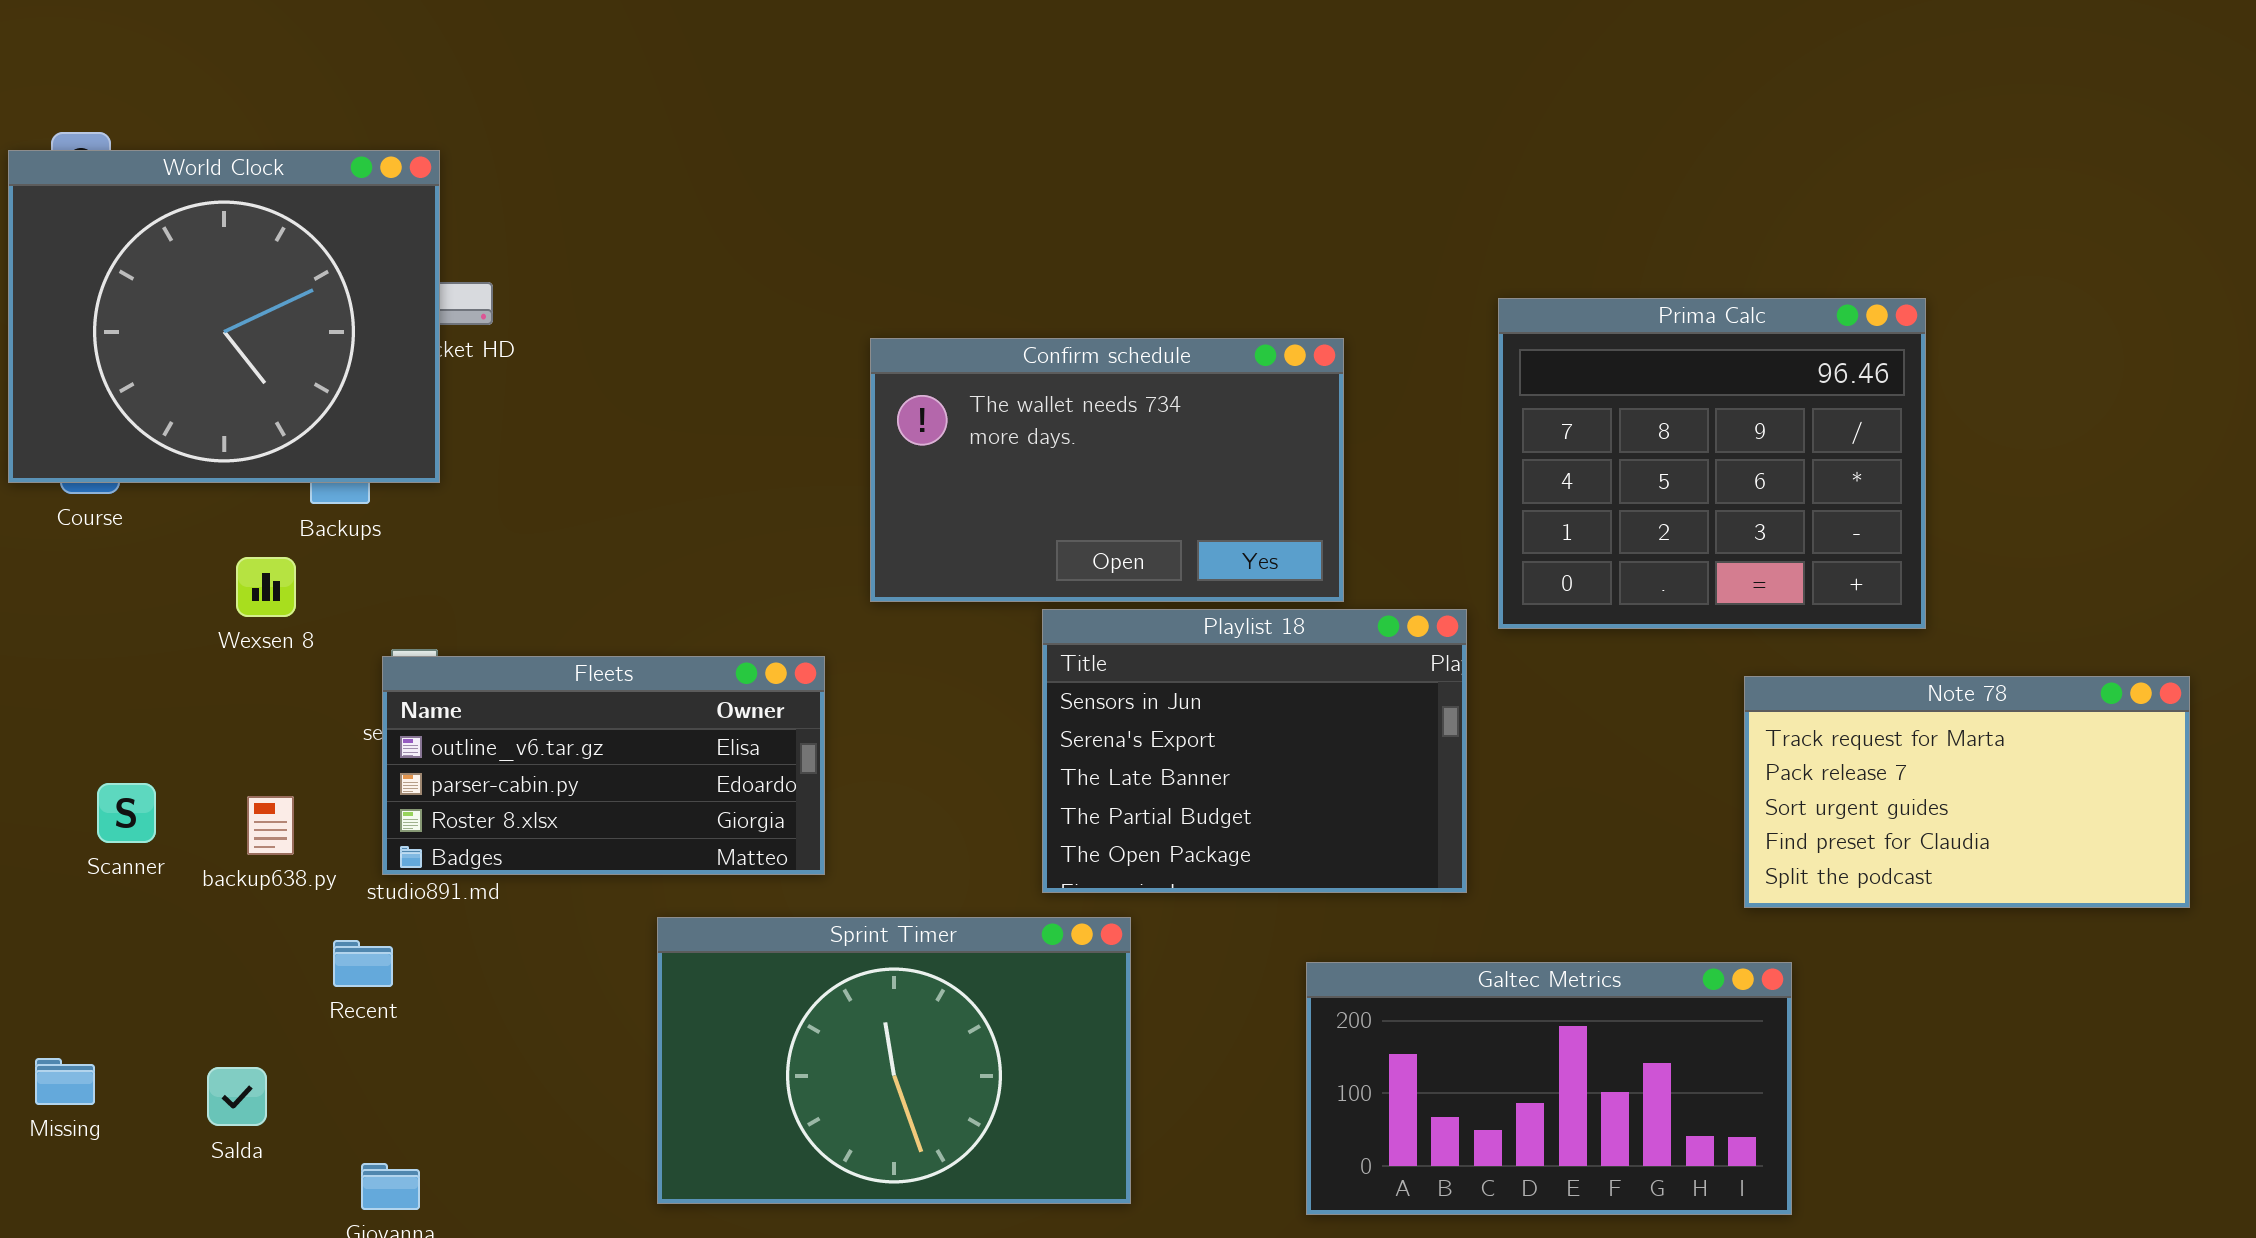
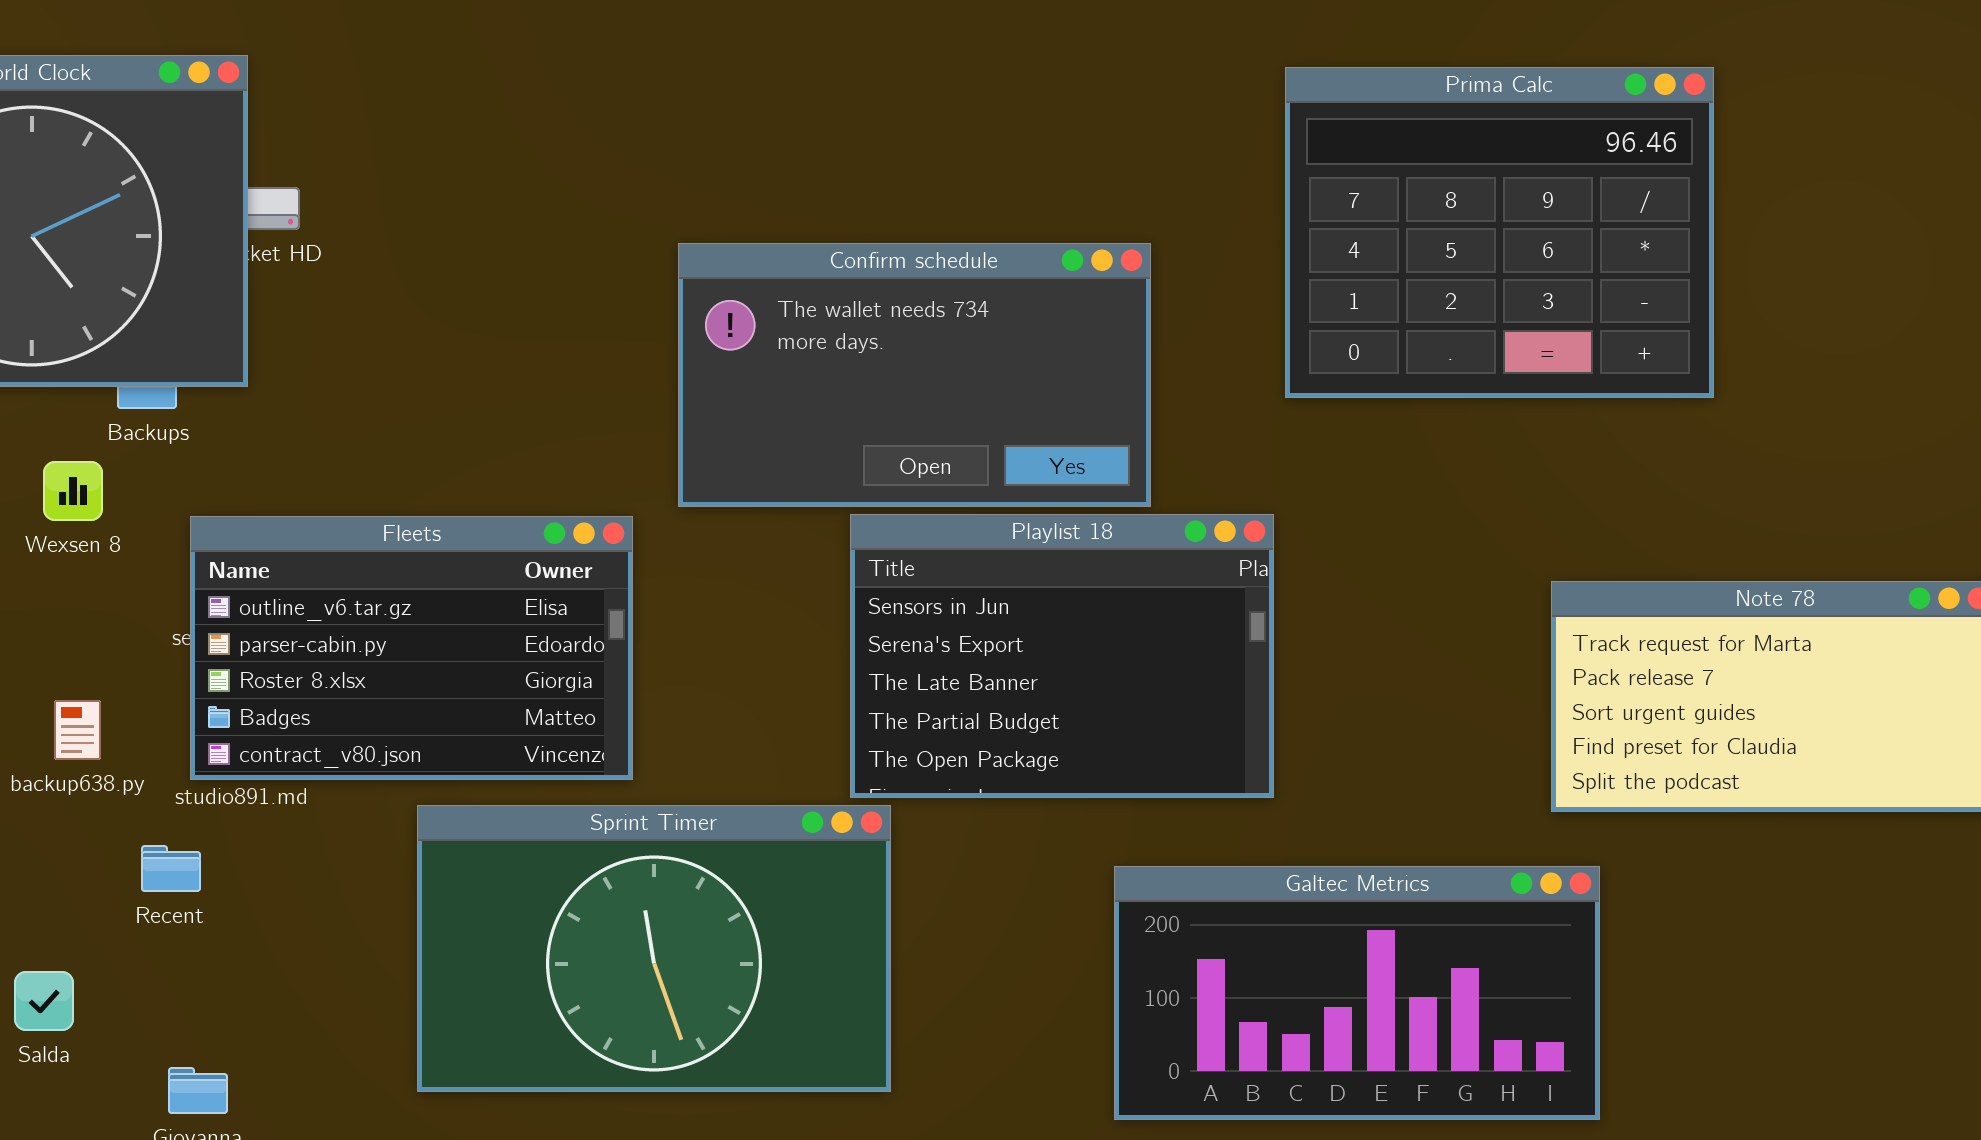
Prima Calc: [1498,298,1926,629] -> [1285,67,1714,398], moved
Fleets: [382,656,825,875] -> [190,516,633,780], resized
Sprint Timer: [657,917,1131,1204] -> [417,805,891,1092], moved

